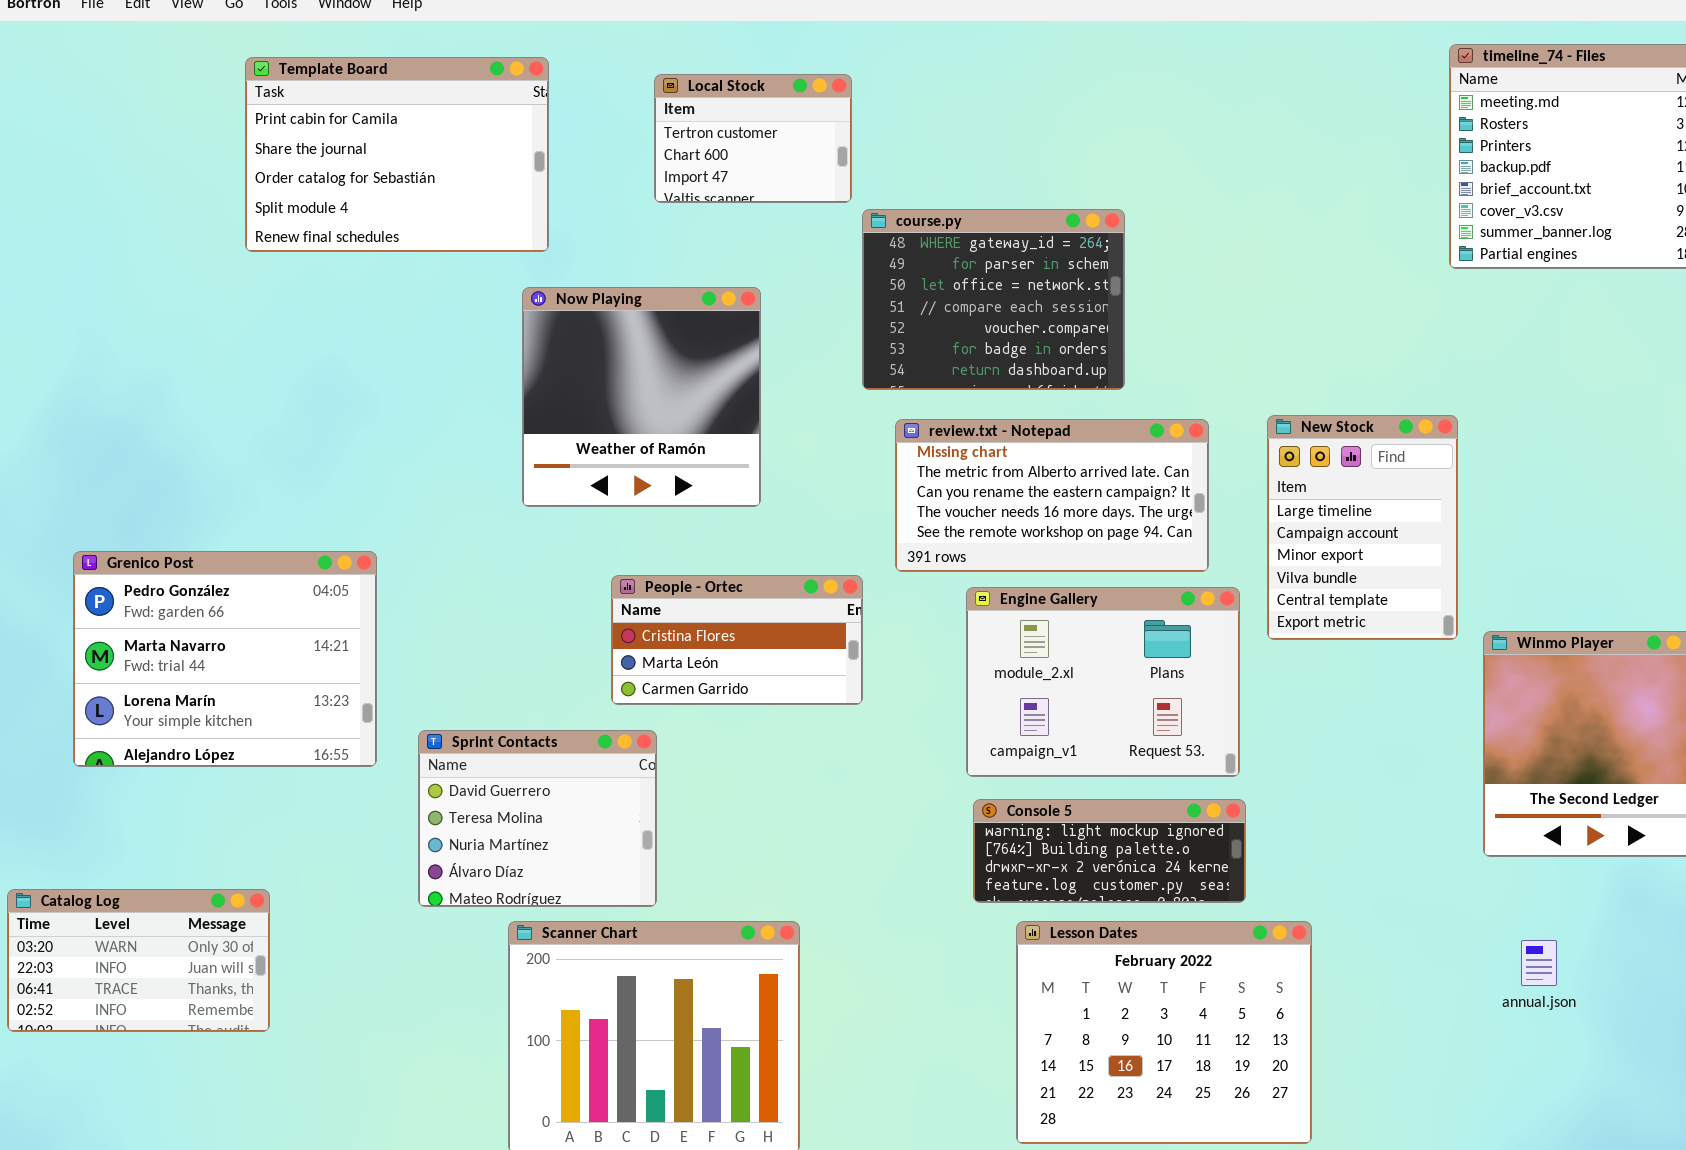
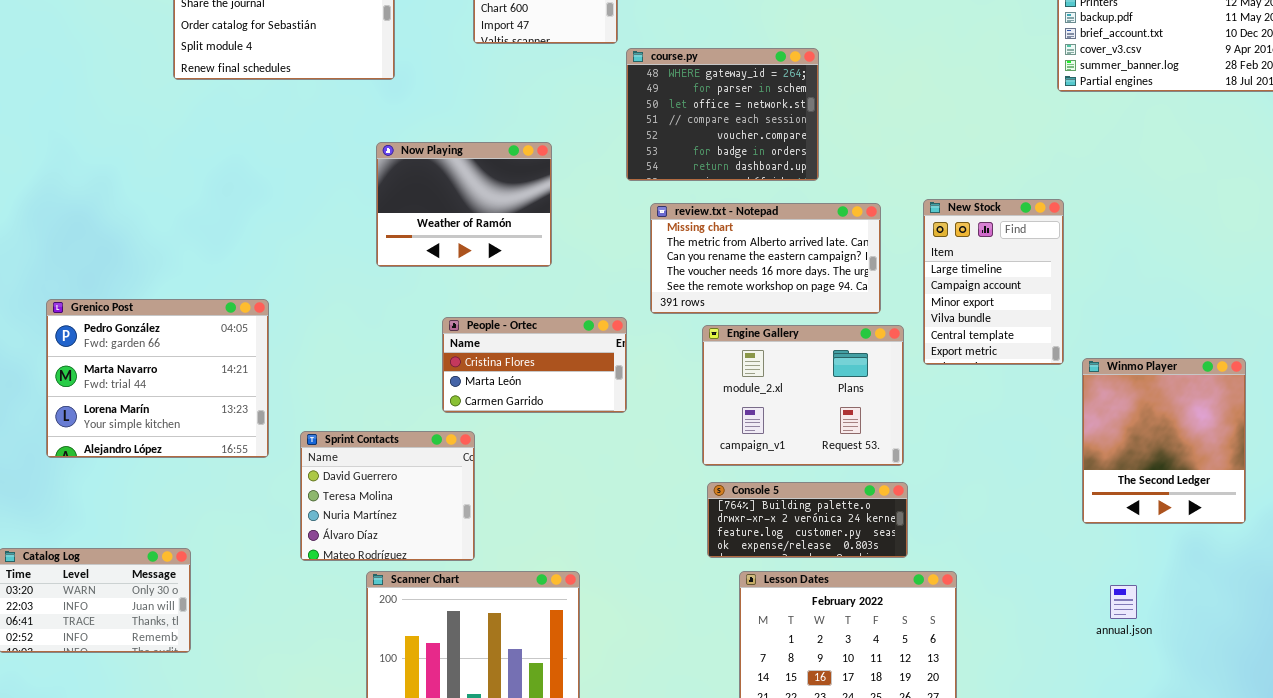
Now Playing: [522,287,761,507] -> [376,142,552,267], resized
Console 5: [973,799,1246,903] -> [707,482,908,558], scrolled down 1 row

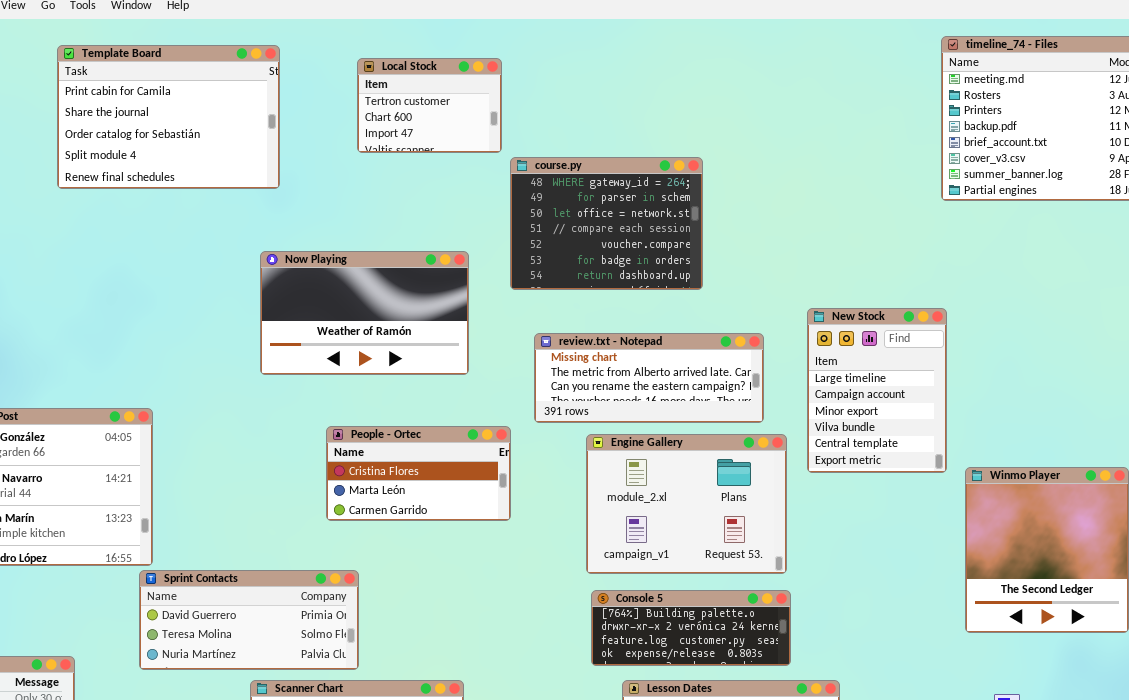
Now Playing: [376,142,552,267] -> [260,251,469,375], resized
review.txt - Notepad: [650,203,881,314] -> [534,333,764,423], resized
Sprint Contacts: [300,431,475,561] -> [139,570,359,670], resized

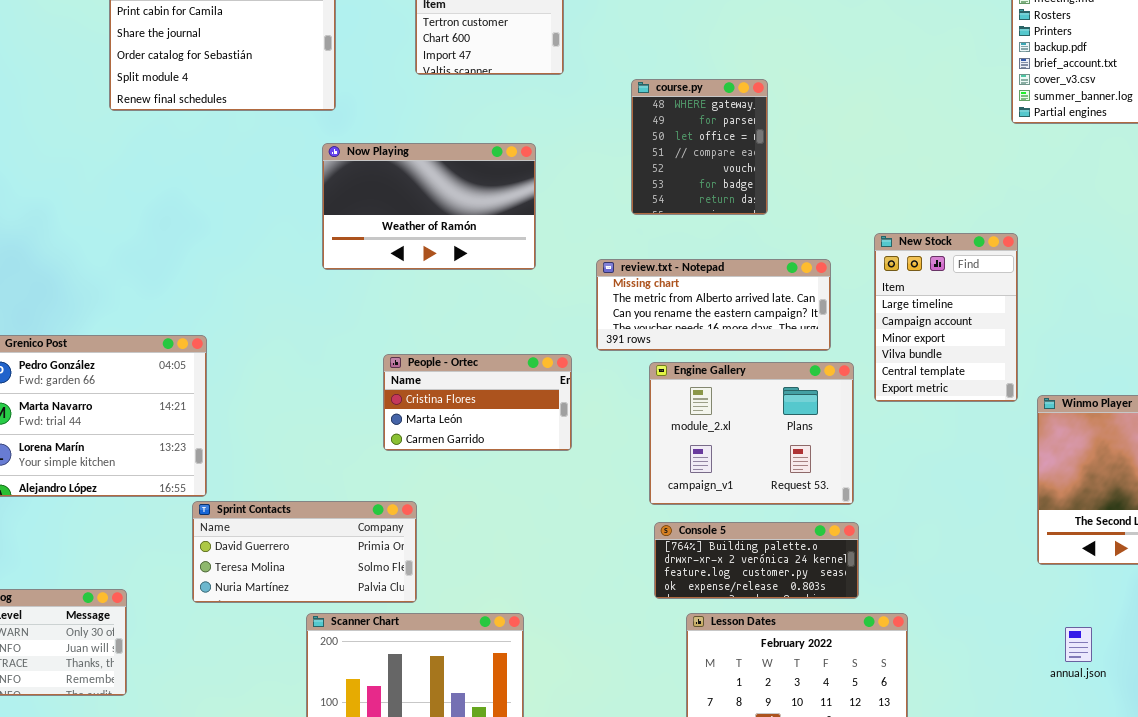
course.py: [510,157,703,290] -> [631,79,768,215], resized
Now Playing: [260,251,469,375] -> [322,143,536,270], moved

